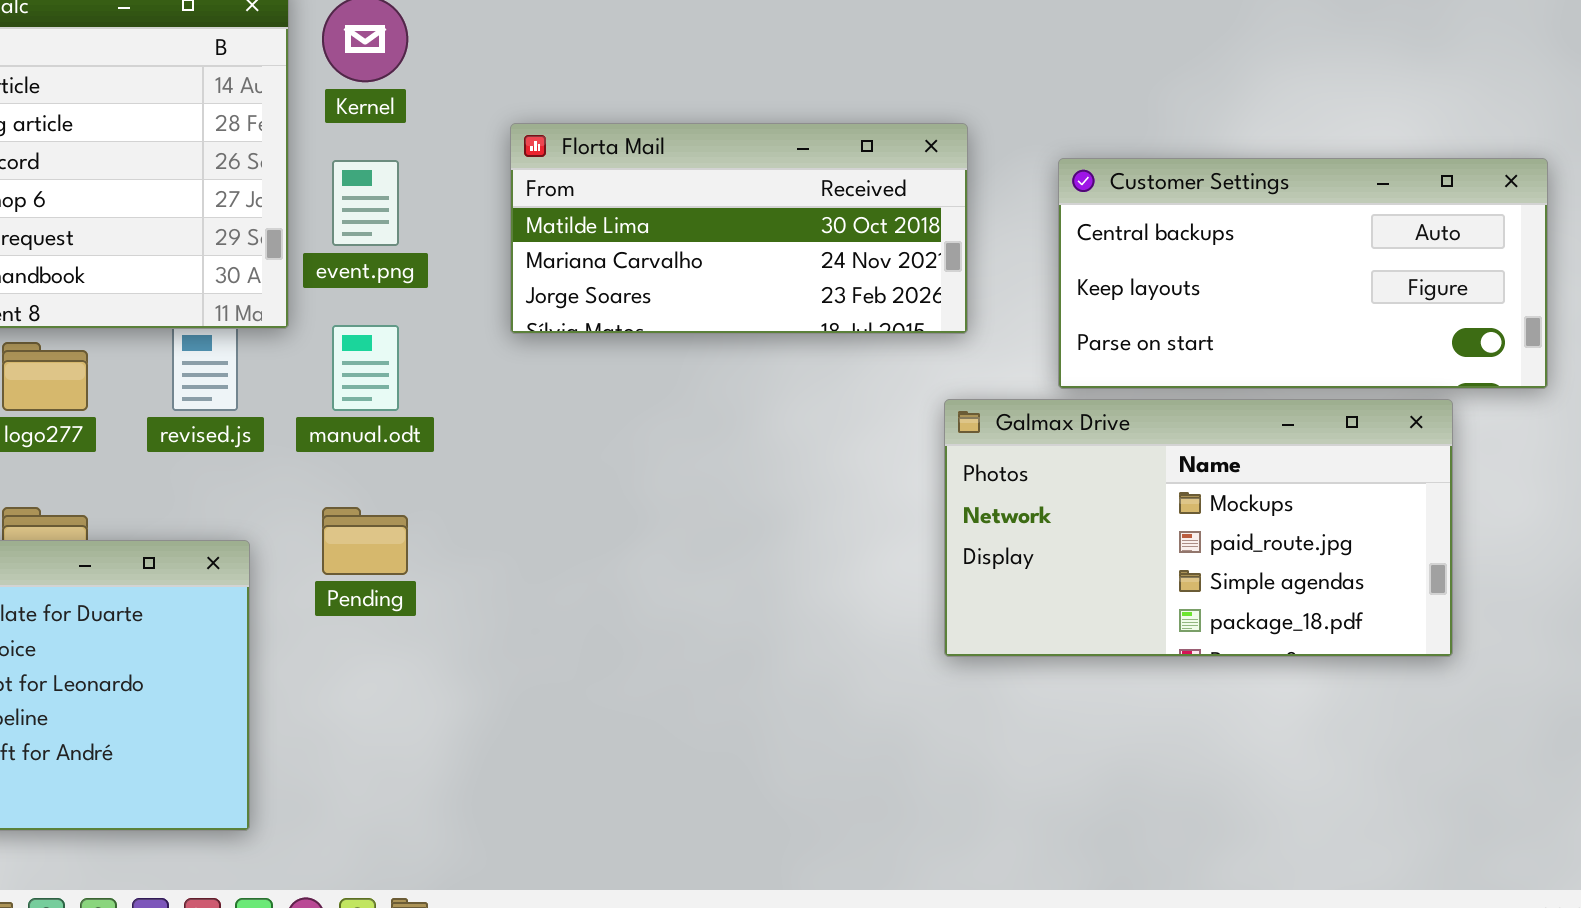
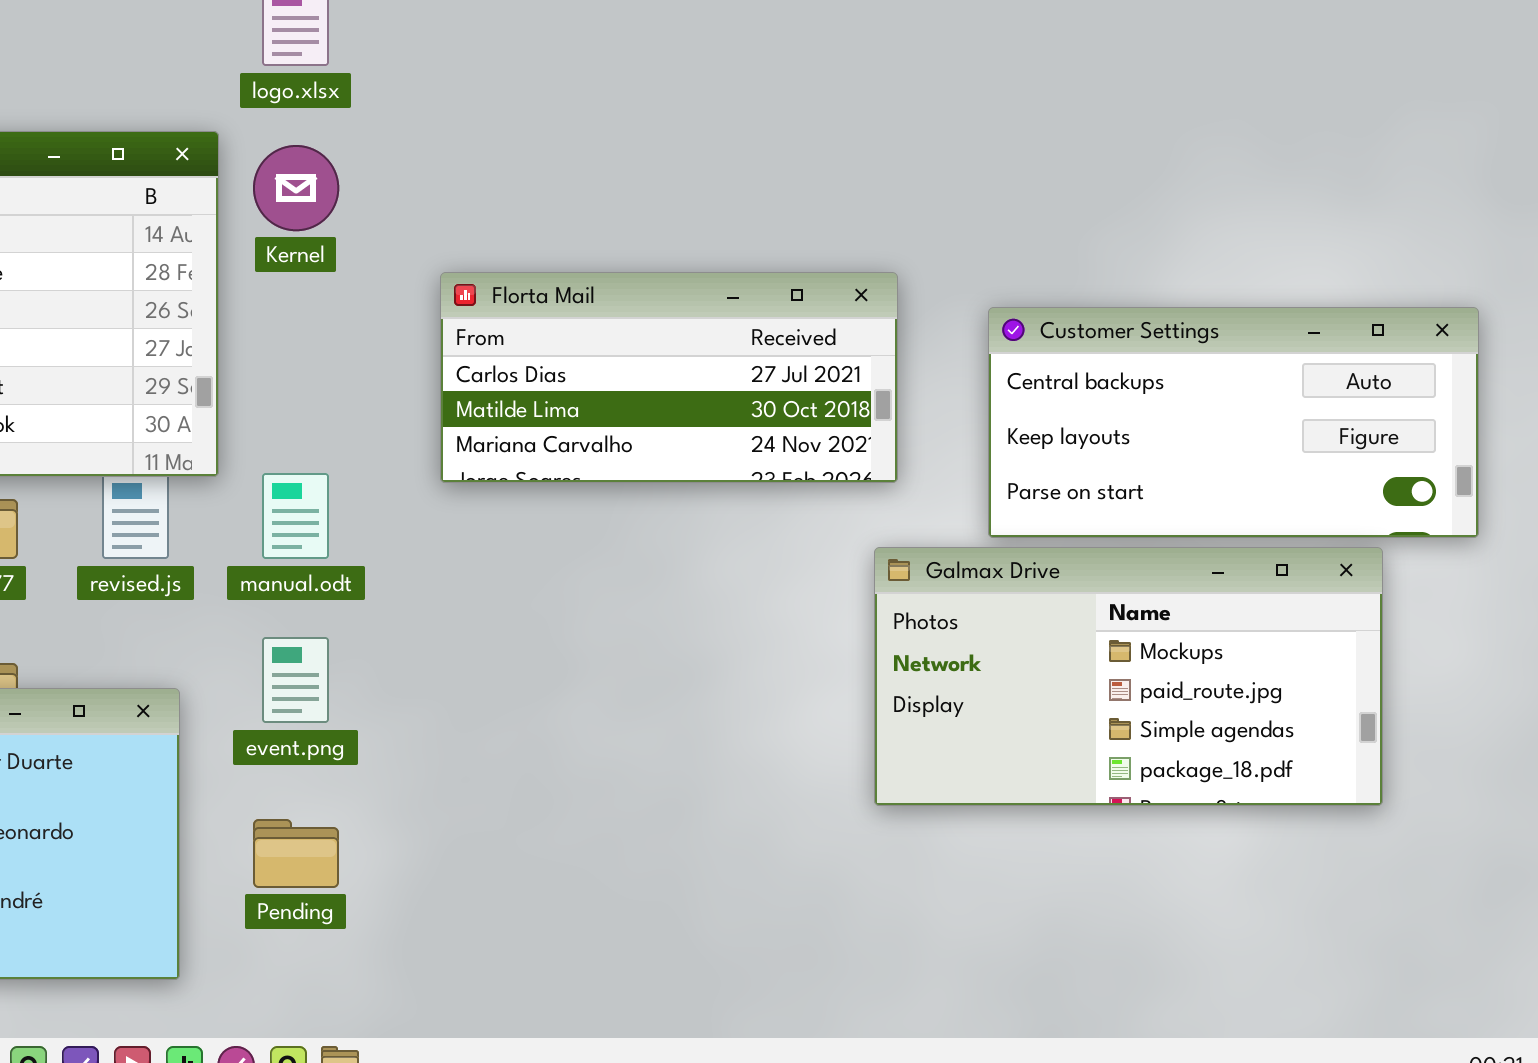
Florta Mail: [510,123,968,334] -> [440,272,898,483], scrolled up 1 row
event.png: [332,160,399,246] -> [262,637,329,723], moved
Pending: [322,507,408,575] -> [253,819,339,888], moved

